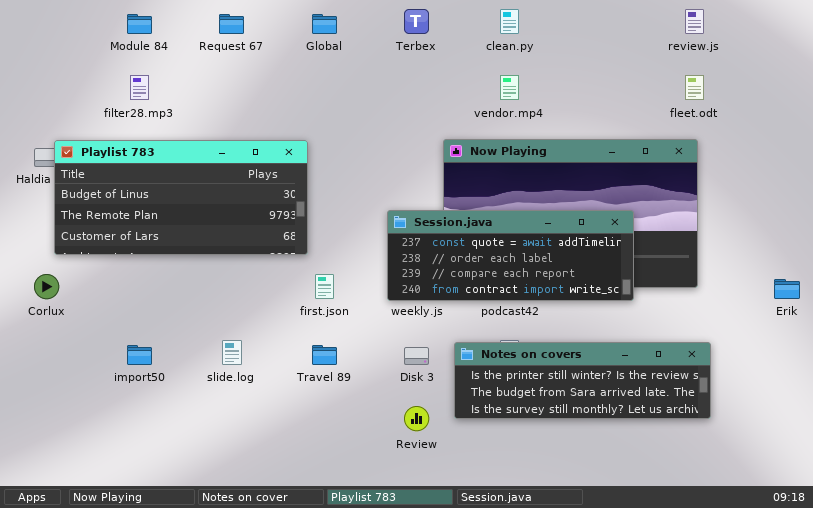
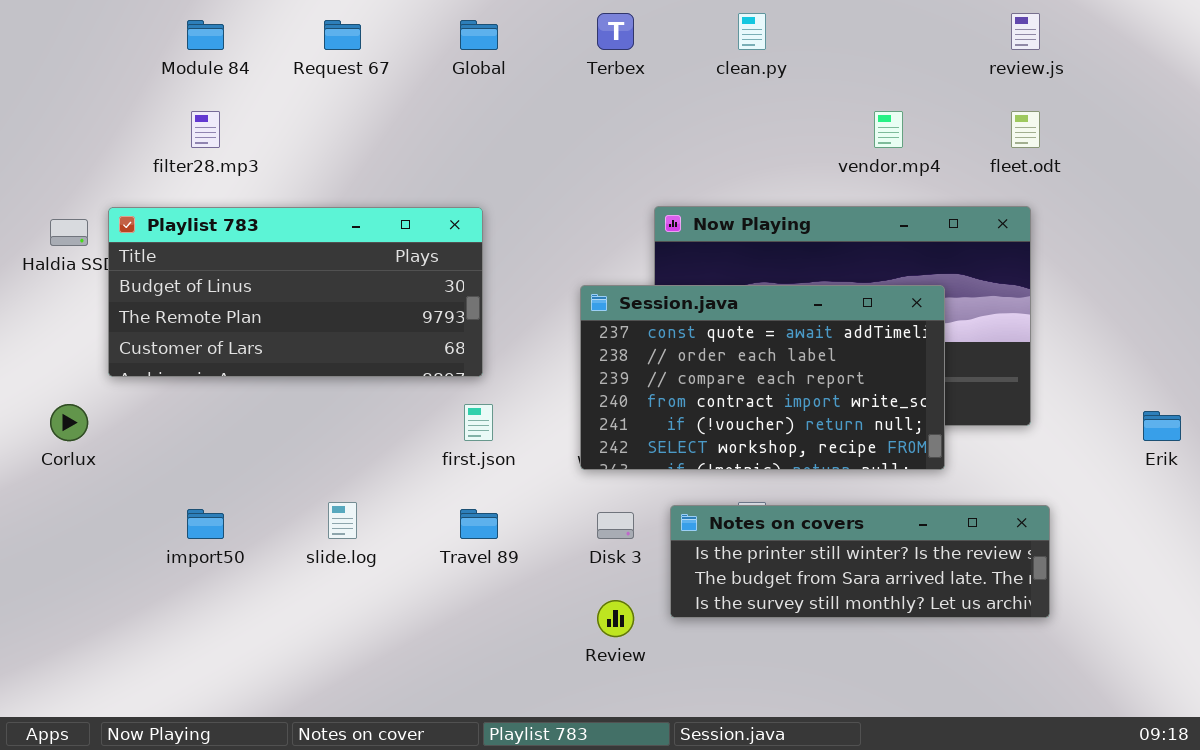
vendor.mp4: [500,75,519,100] -> [874,111,903,148], moved
Playlist 783: [54,140,308,255] -> [108,207,483,377], moved
Session.java: [387,210,634,301] -> [580,285,945,470], moved, resized

